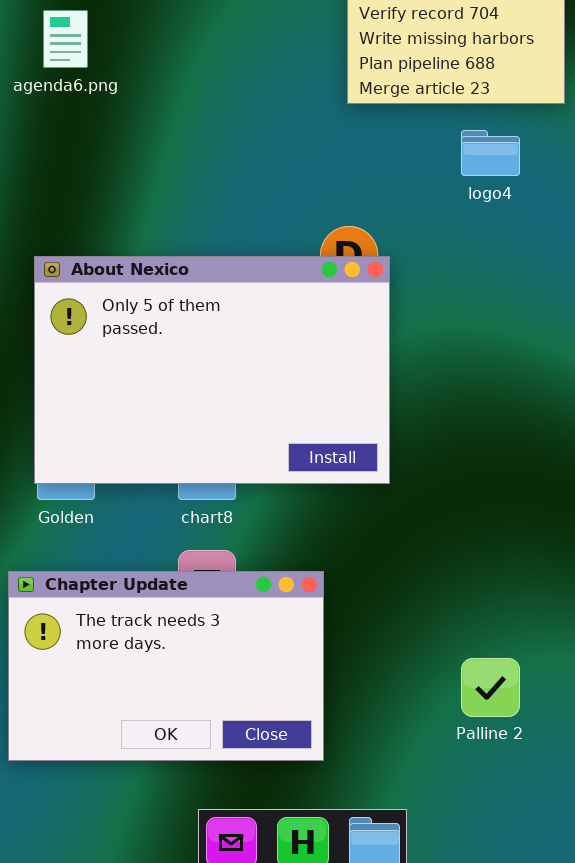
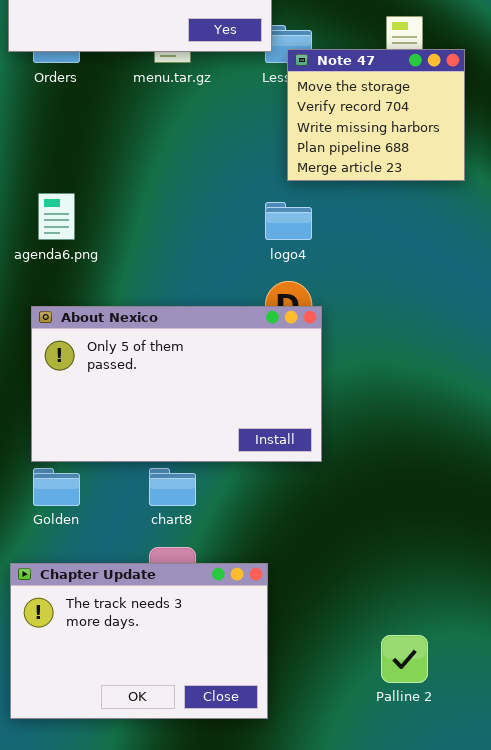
agenda6.png: [43,10,88,68] -> [38,193,75,240], moved
logo4: [461,130,520,176] -> [265,202,312,240], moved
About Nexico: [34,256,390,484] -> [31,306,322,462], resized

